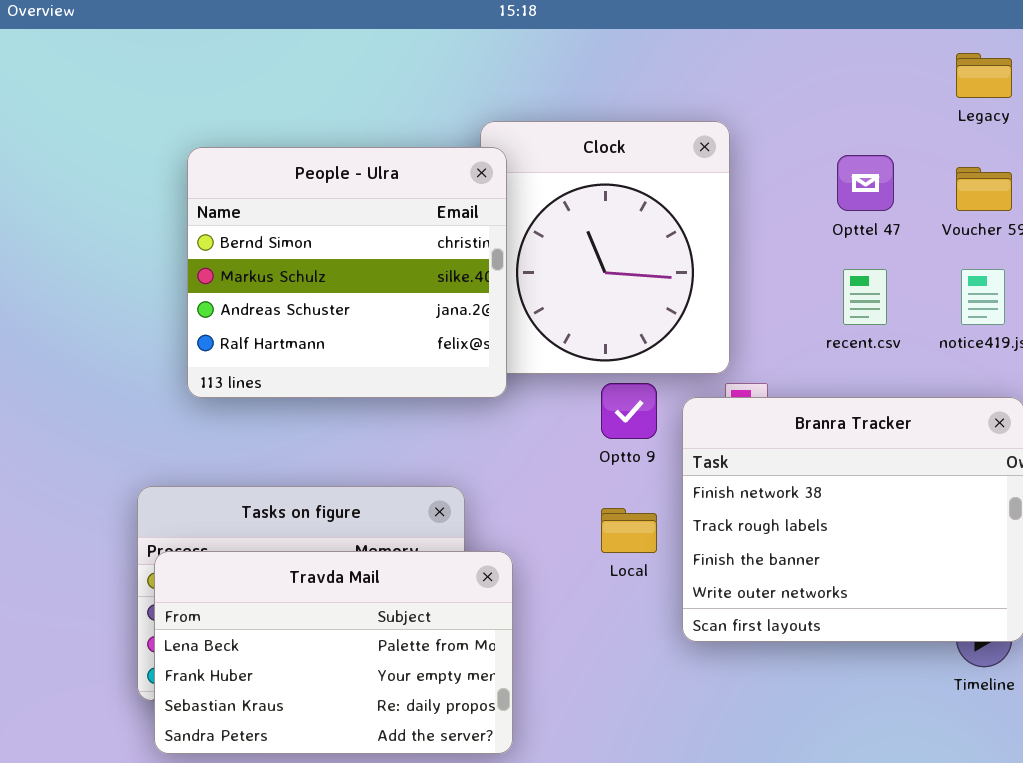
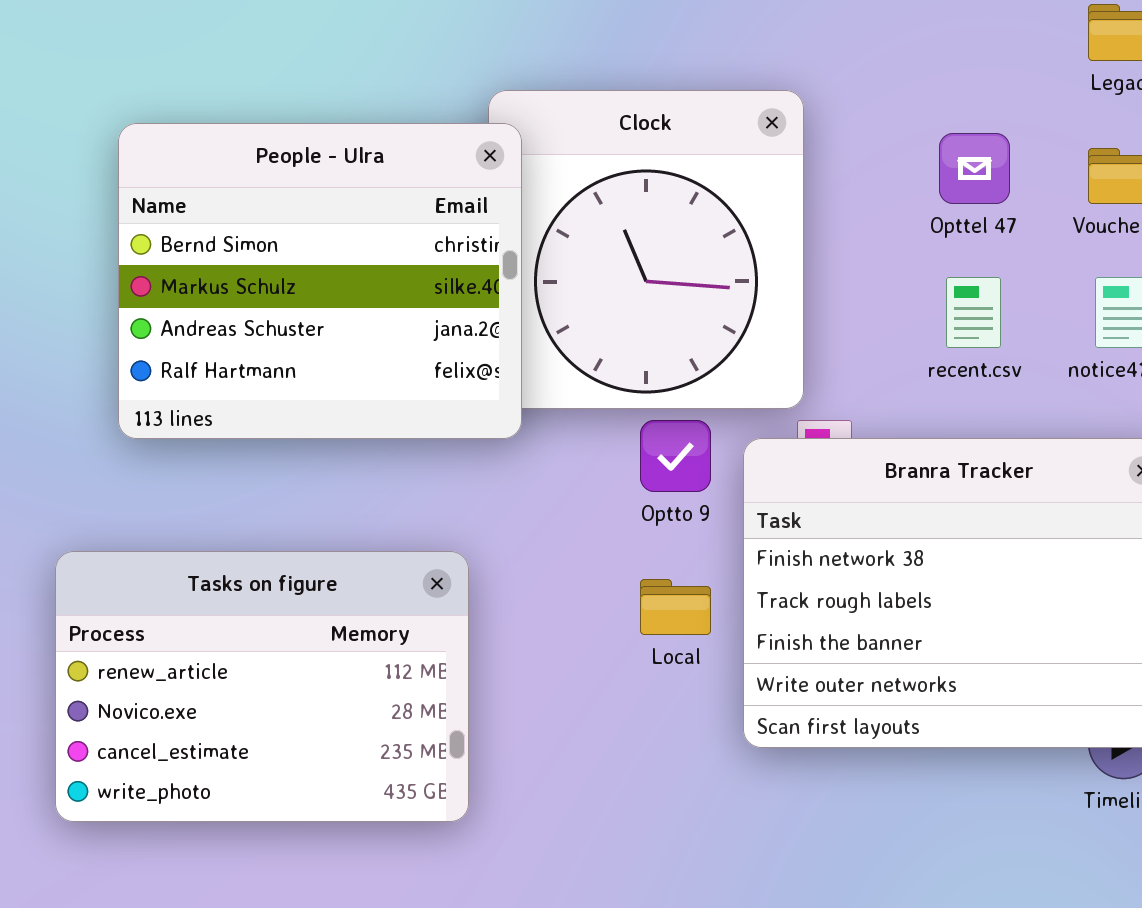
Travda Mail: [154,551,513,754] -> none, closed

